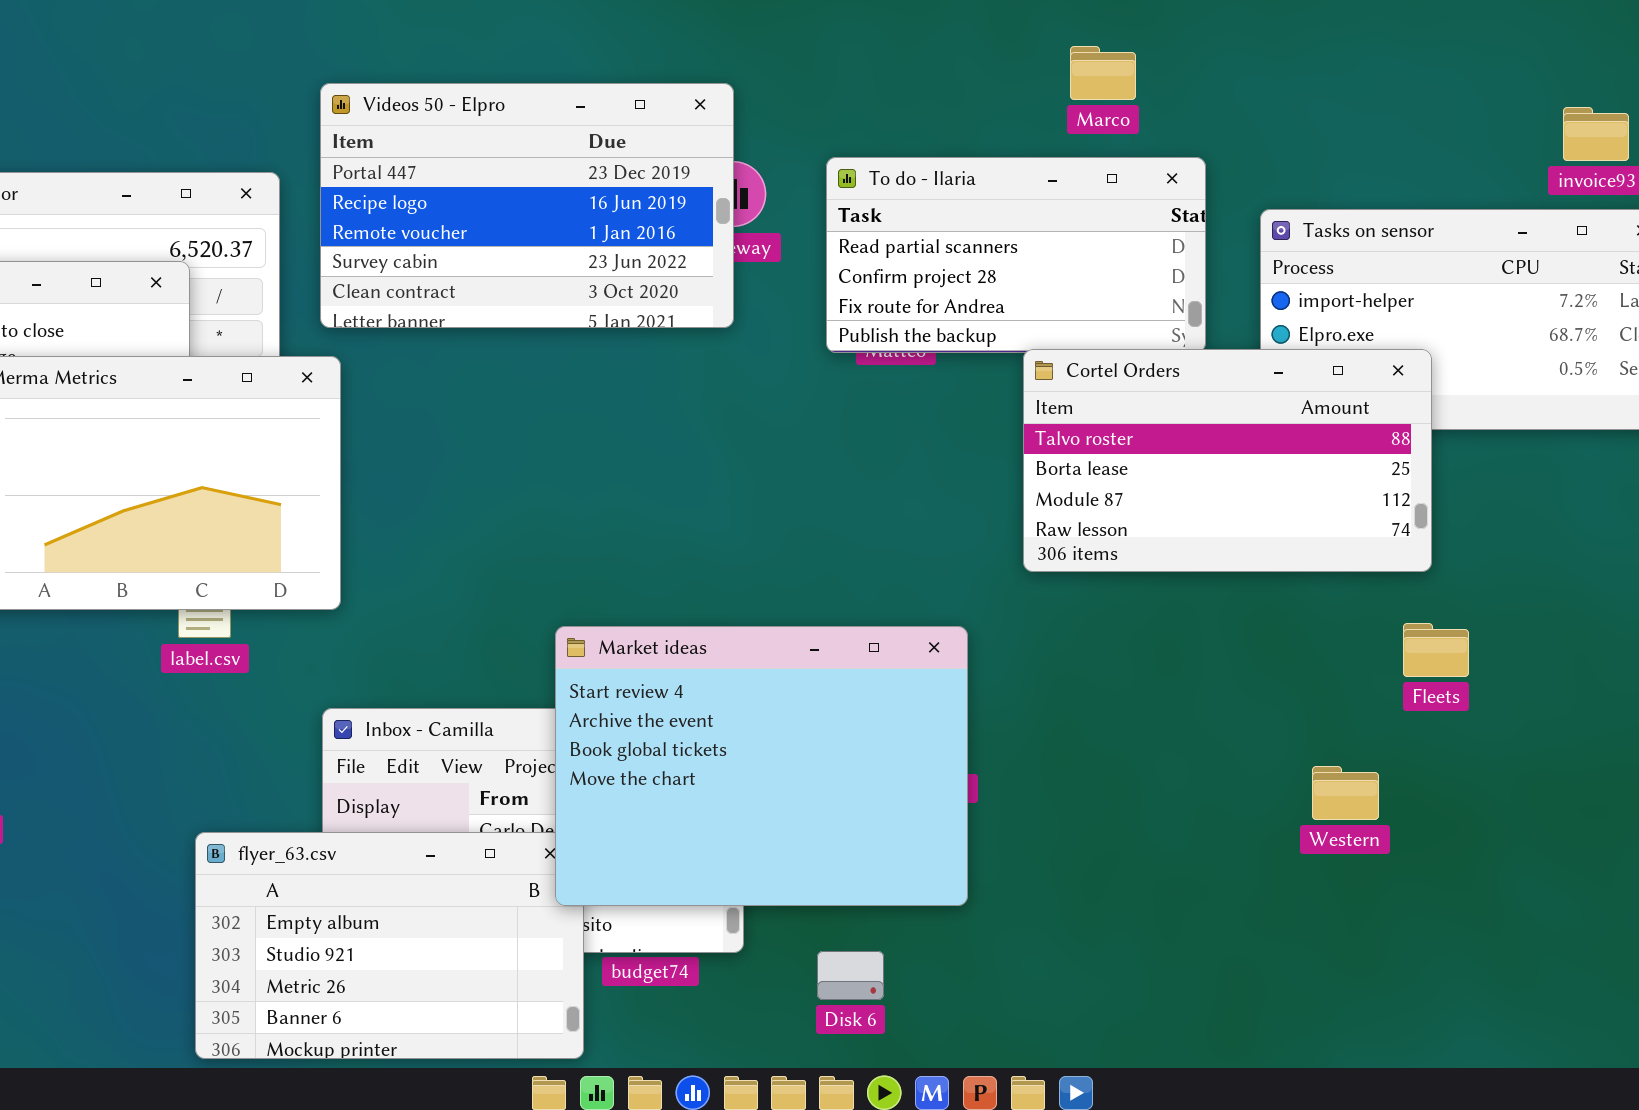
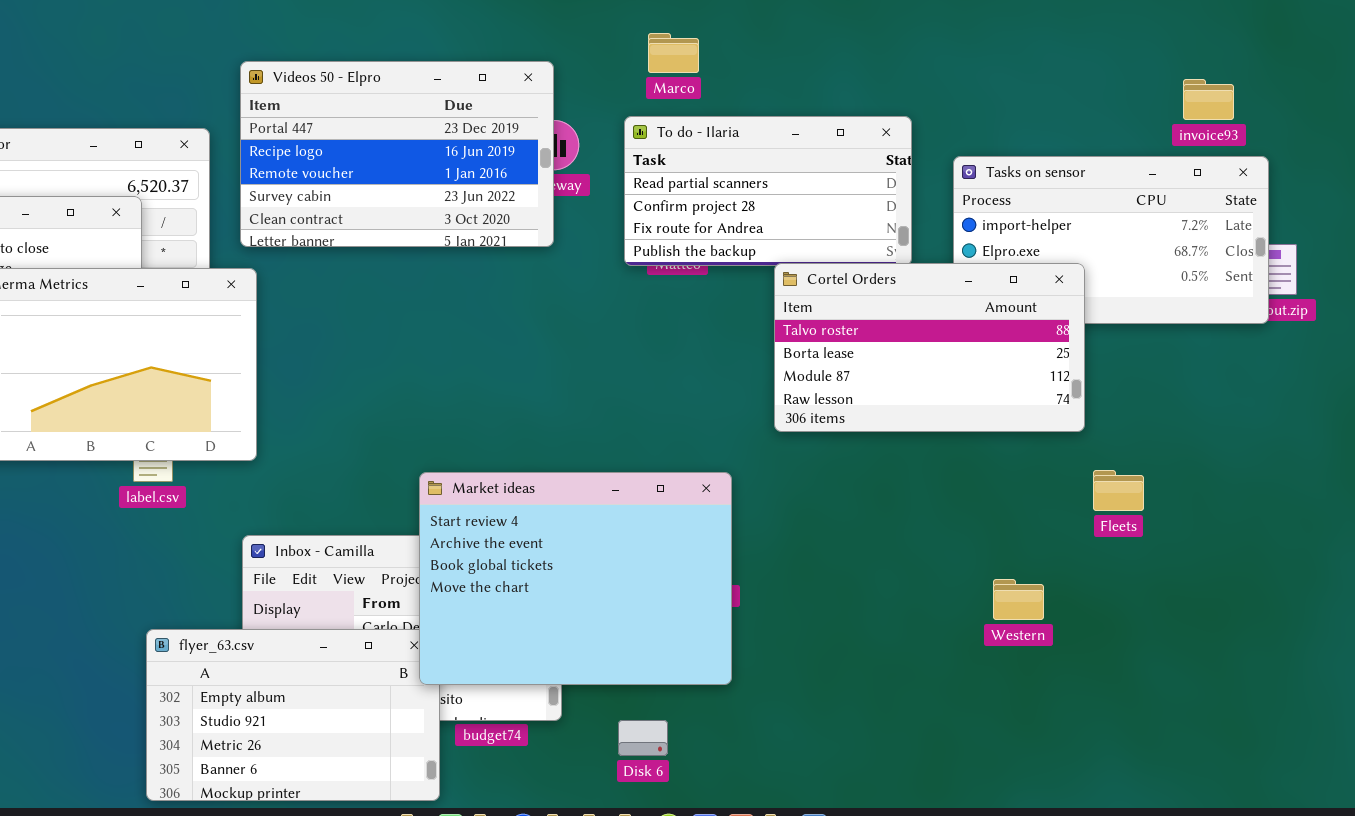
Marco: [1070,46,1136,100] -> [648,33,699,73], moved
Fleets: [1403,623,1469,677] -> [1093,470,1144,511], moved

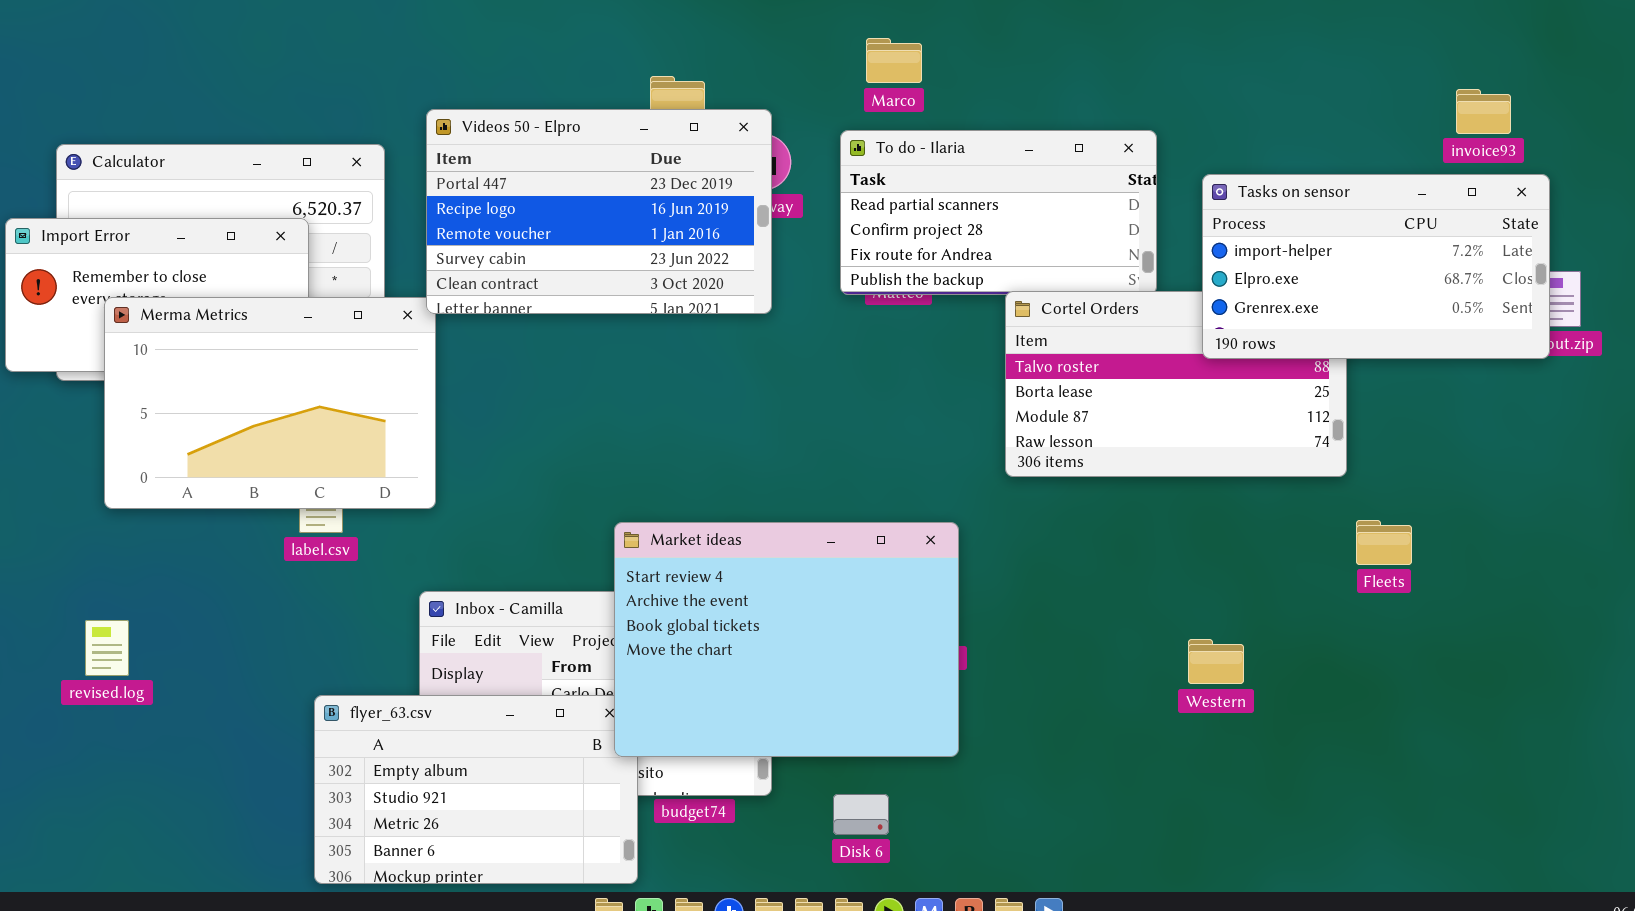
Videos 50 - Elpro: [240,61,554,247] -> [426,109,772,314], moved
Tasks on sensor: [953,156,1269,324] -> [1202,174,1550,359], raised
Western: [993,579,1044,620] -> [1188,639,1244,684], moved

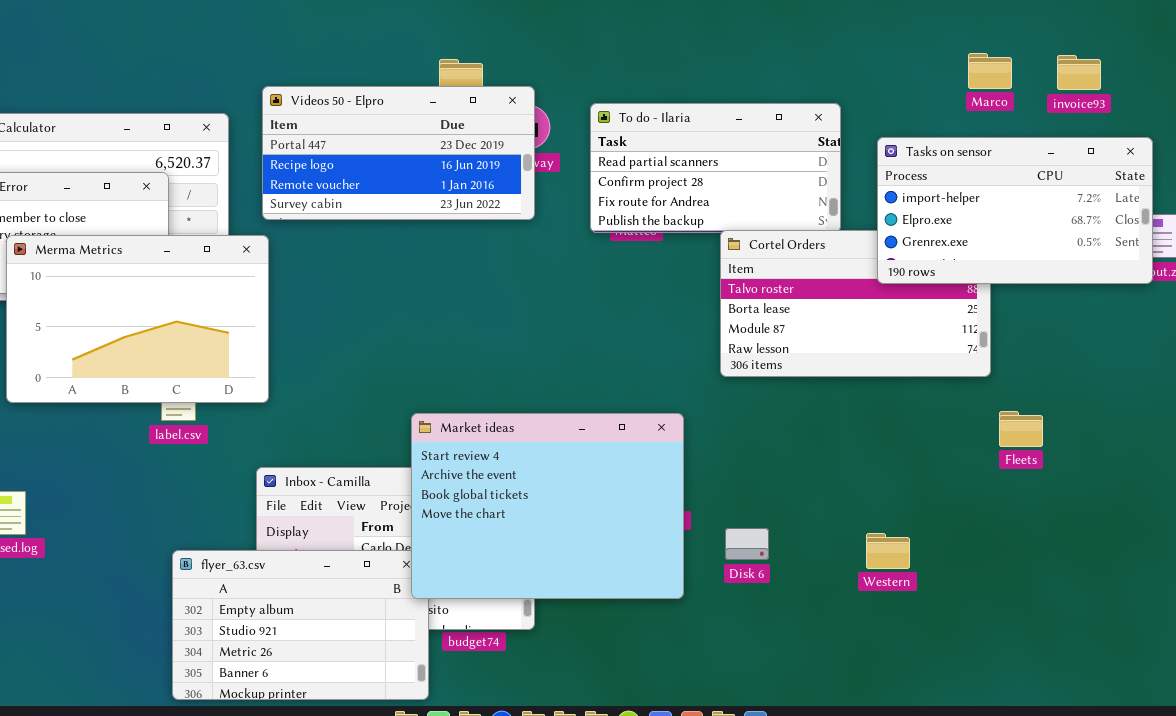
Marco: [866,38,922,83] -> [968,53,1012,89], moved
invoice93: [1456,89,1511,134] -> [1057,55,1101,90], moved
Videos 50 - Elpro: [426,109,772,314] -> [262,86,535,220], resized
Western: [1188,639,1244,684] -> [866,533,910,569], moved
Disk 6: [833,794,889,835] -> [725,528,769,560], moved

